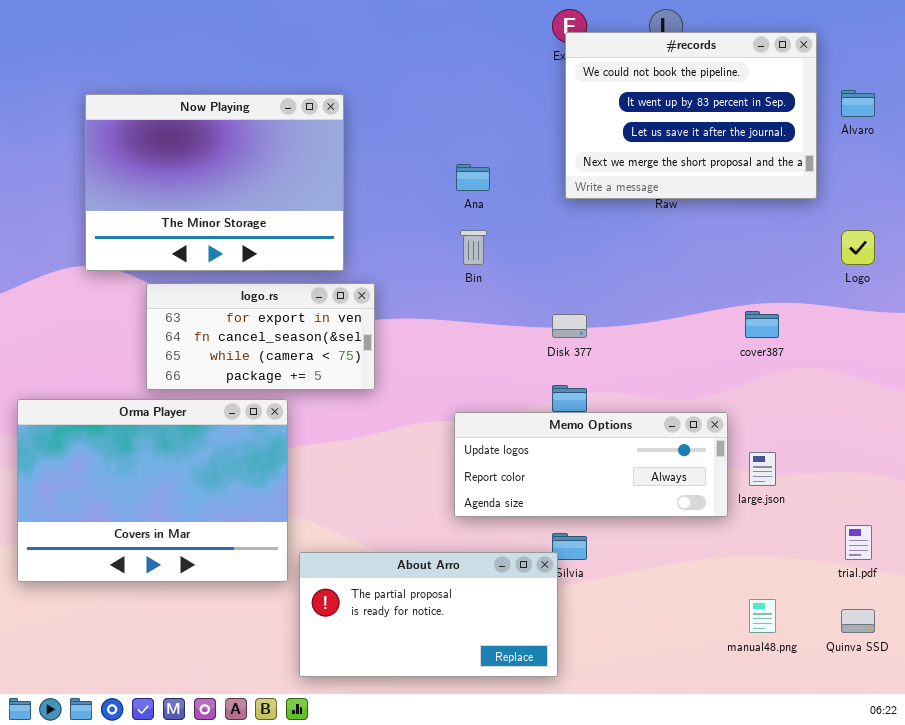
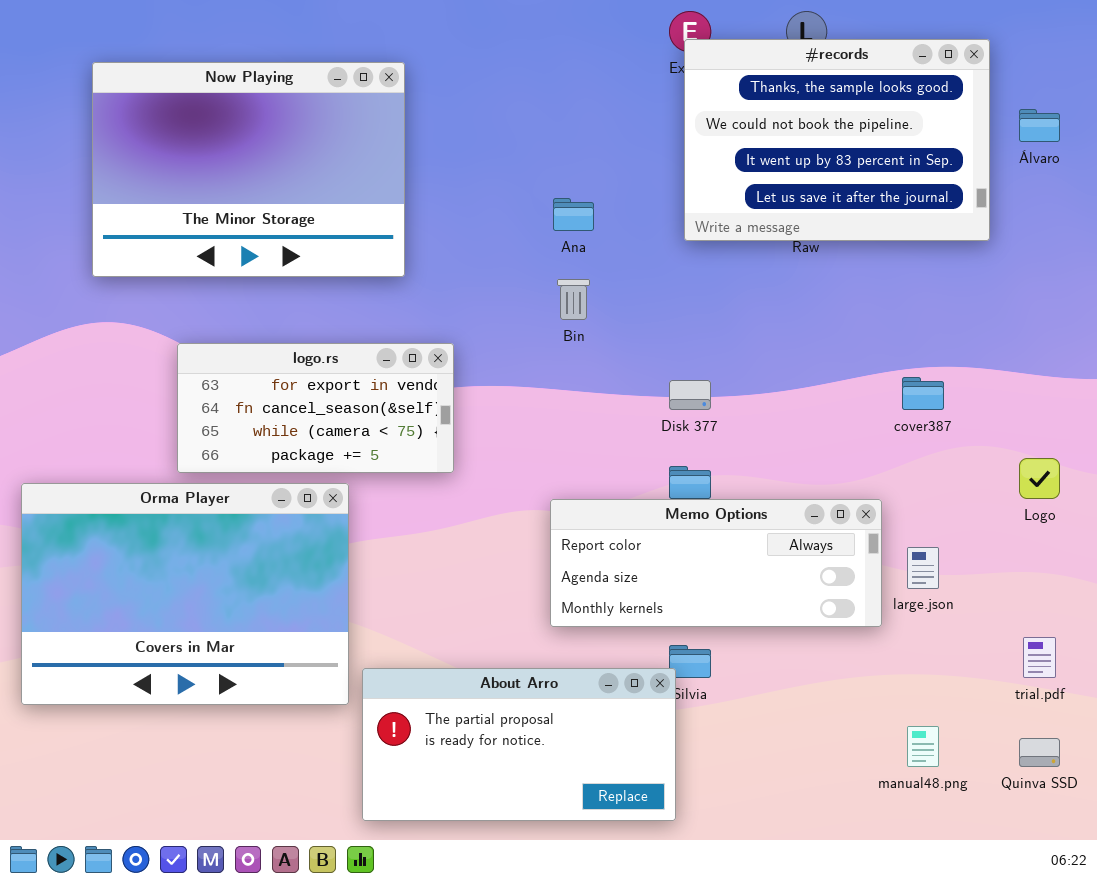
#records: [565,32,817,199] -> [684,39,990,241], scrolled up 1 row
Now Playing: [85,94,344,271] -> [92,62,405,277], moved
Logo: [841,230,875,265] -> [1019,458,1060,499], moved
Memo Options: [454,412,728,517] -> [550,499,882,627], scrolled down 1 row

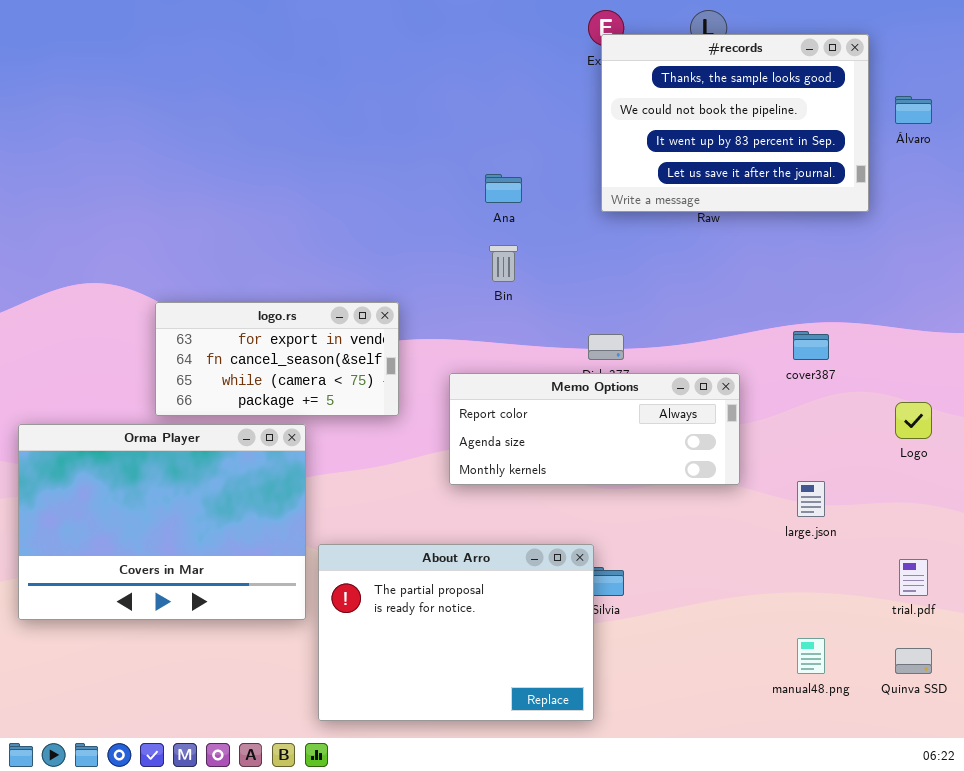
Now Playing: [92,62,405,277] -> none, closed
Memo Options: [550,499,882,627] -> [449,373,740,485], moved
About Arro: [362,668,676,821] -> [318,544,594,721], resized

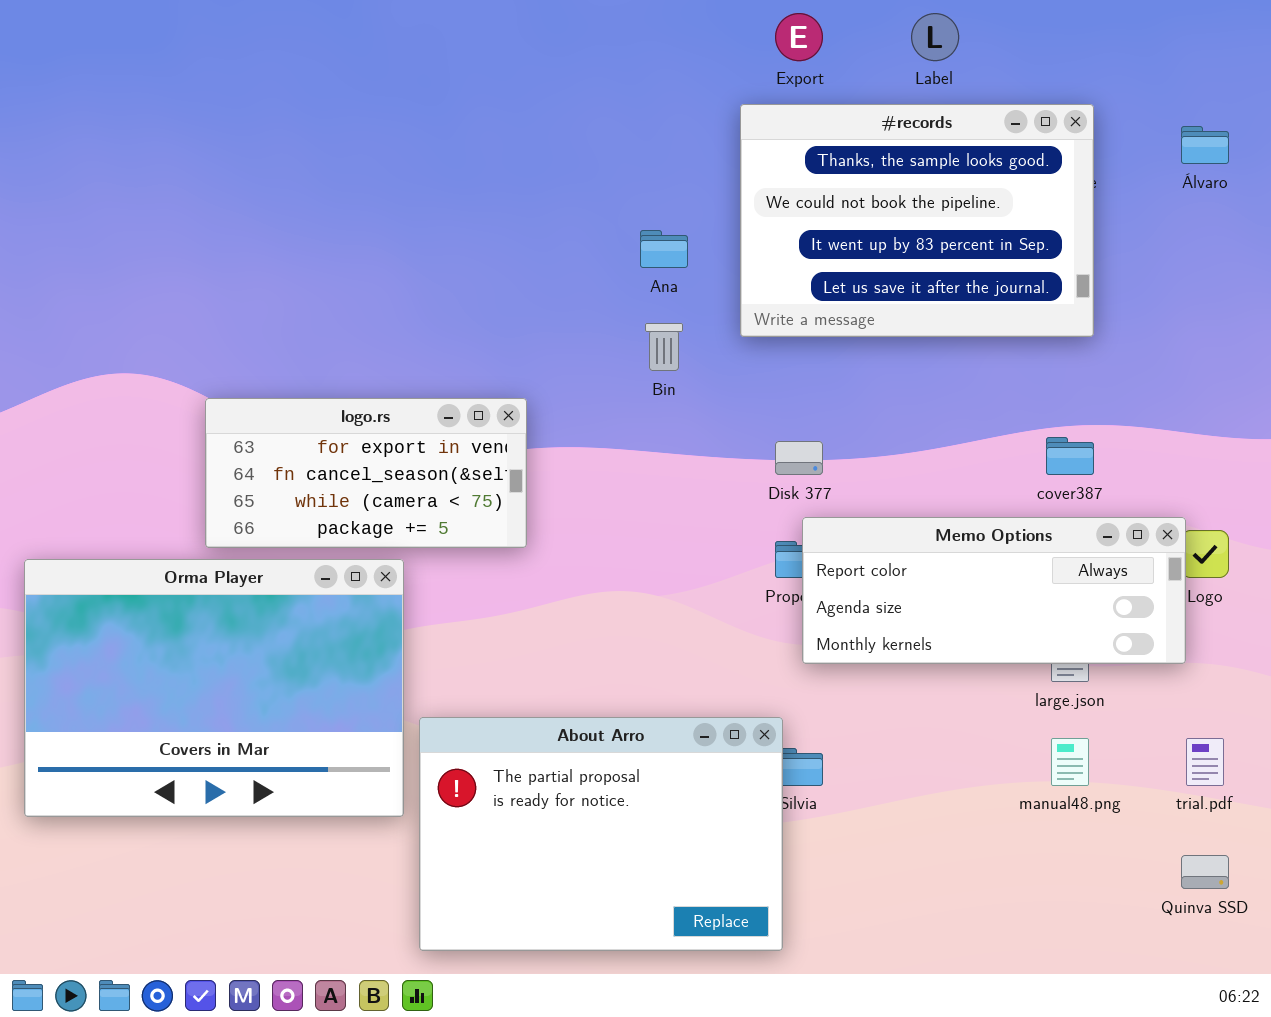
#records: [601,34,869,212] -> [740,104,1094,337], moved
Memo Options: [449,373,740,485] -> [802,517,1186,664], moved
manual48.png: [797,638,825,674] -> [1051,738,1089,786], moved

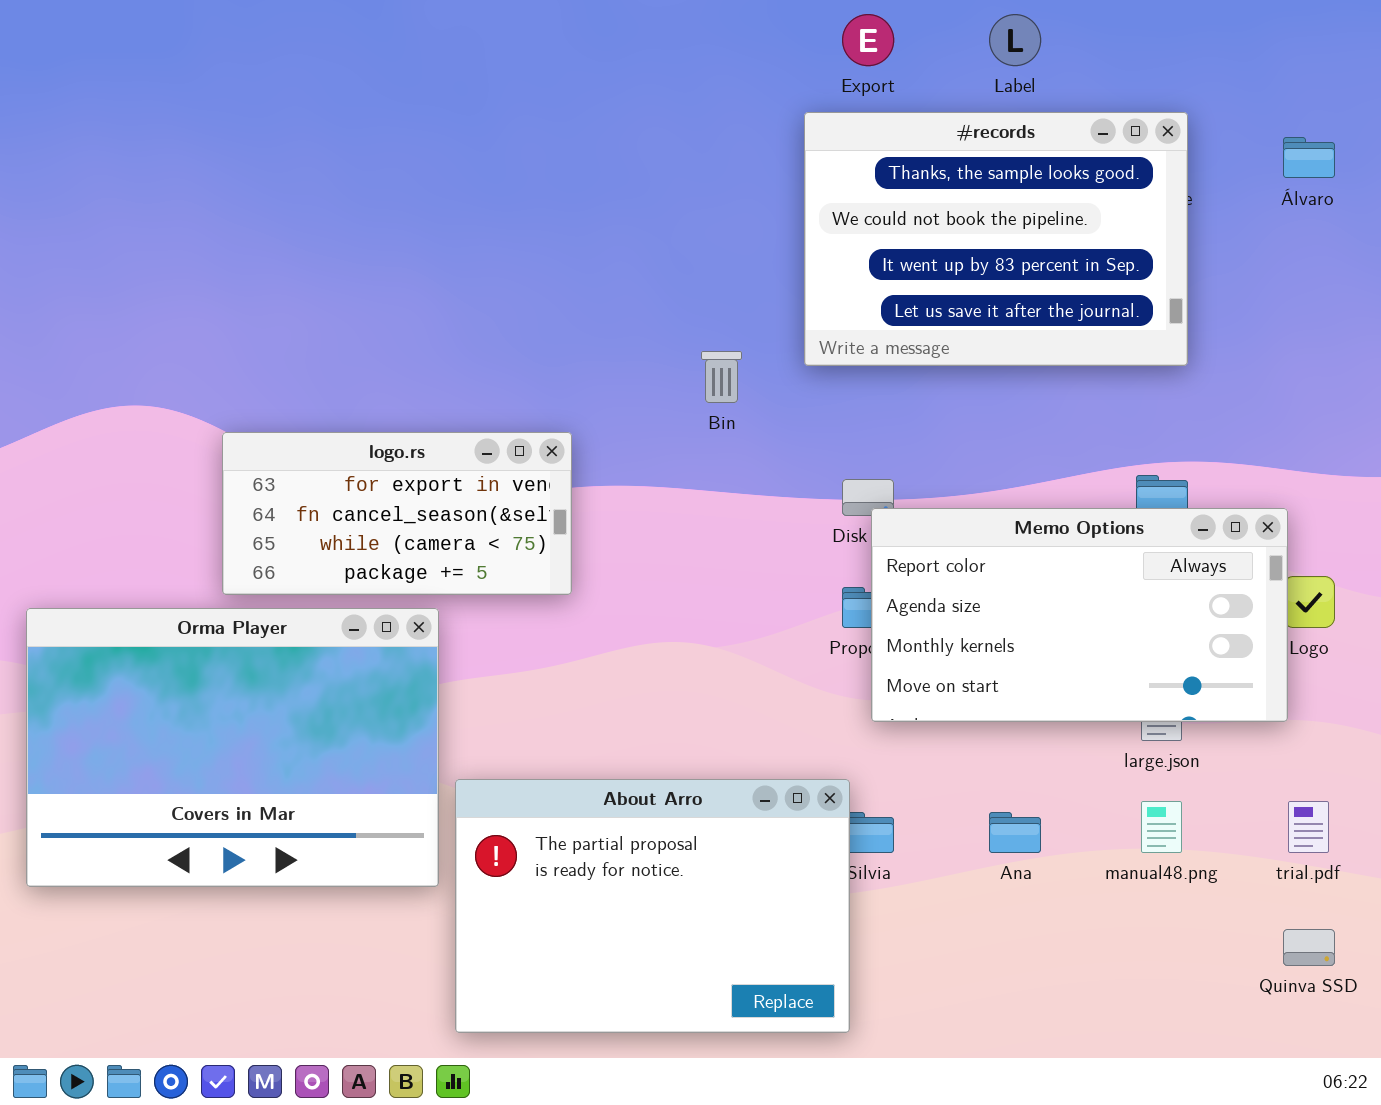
Ana: [640,230,688,268] -> [989,812,1041,853], moved
Memo Options: [802,517,1186,664] -> [871,508,1288,722], resized

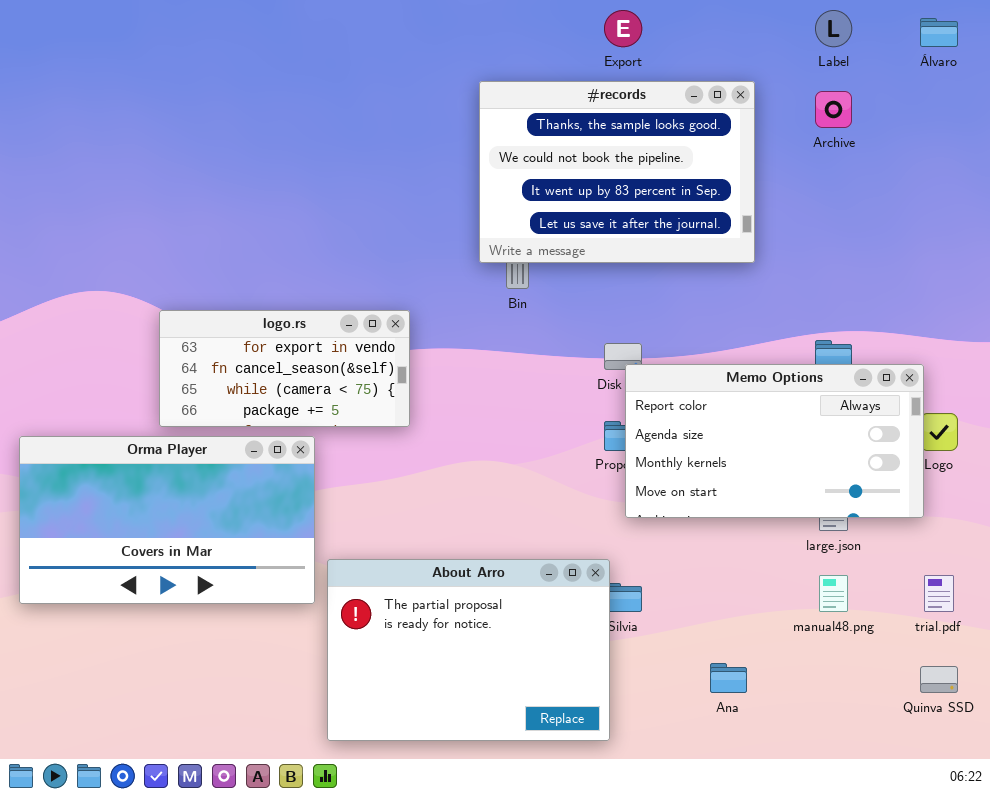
Label: [989,14,1041,66] -> [815,10,852,47], moved
#records: [804,112,1188,366] -> [479,81,755,263], moved
Álvaro: [1283,137,1335,178] -> [920,18,958,47], moved
Orma Player: [26,608,439,887] -> [19,436,315,604], resized
Ana: [989,812,1041,853] -> [710,663,747,693], moved

